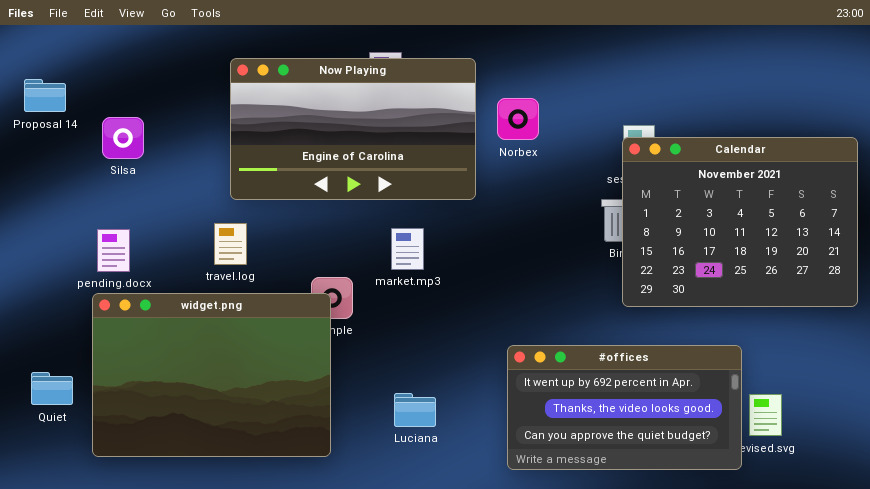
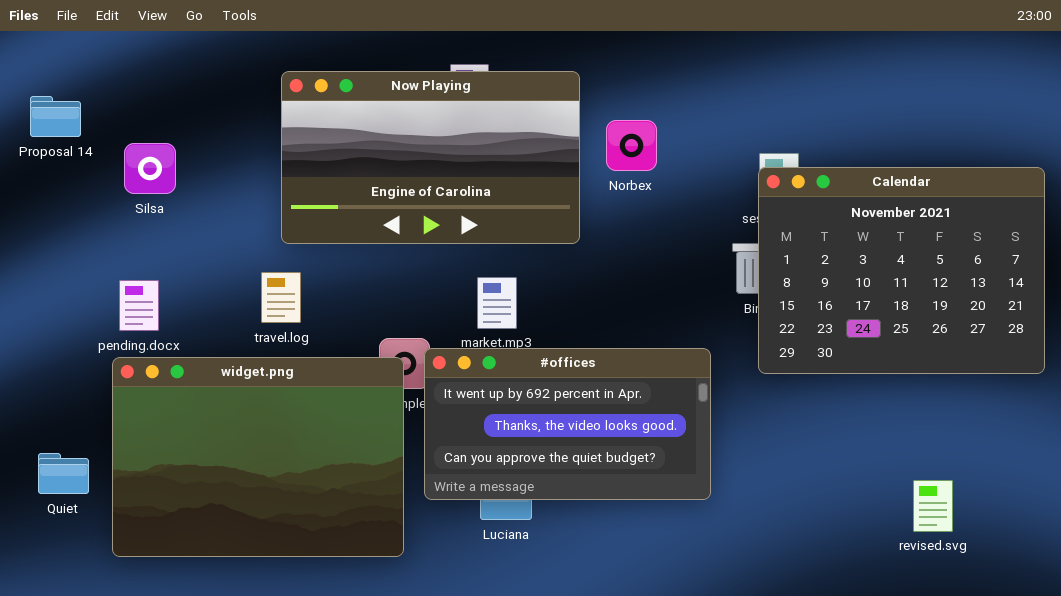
#offices: [507,345,742,470] -> [424,348,711,500], moved

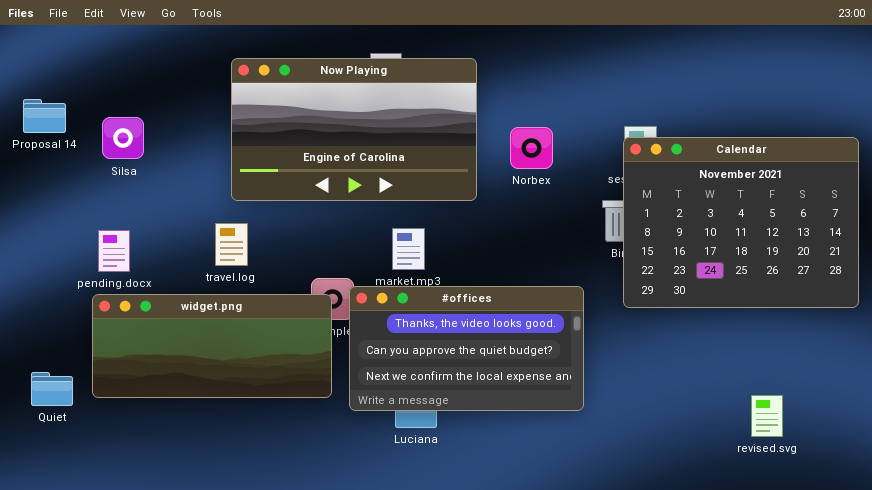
Proposal 14: [30,96,81,137] -> [23,99,66,133], moved
Norbex: [606,120,657,171] -> [510,127,553,169], moved
#offices: [424,348,711,500] -> [349,286,584,411], scrolled down 1 row
widget.png: [112,357,404,557] -> [92,294,332,398], resized

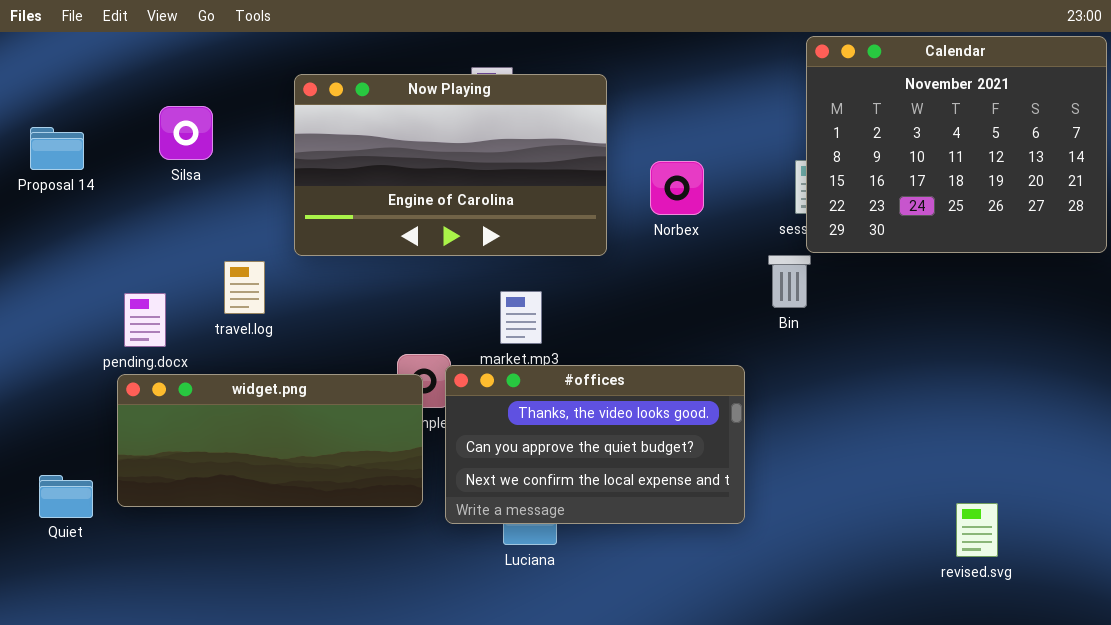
Silsa: [102,117,144,159] -> [159,106,213,160], moved
Calendar: [623,137,859,308] -> [806,36,1107,253], moved
travel.log: [215,223,248,266] -> [224,261,265,314], moved

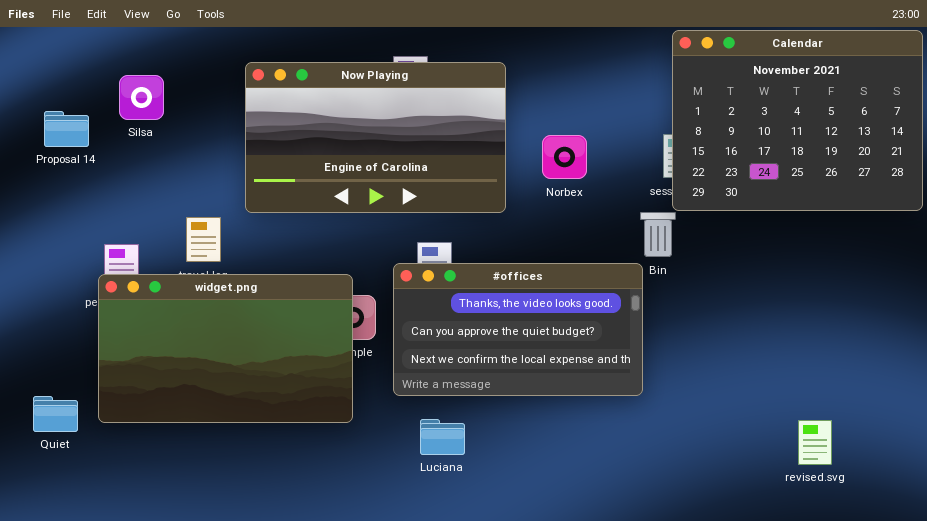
Silsa: [159,106,213,160] -> [119,75,164,120], moved
Proposal 14: [30,127,84,170] -> [44,111,89,147], moved
#offices: [445,365,745,524] -> [393,263,643,396], moved
widget.png: [117,374,423,507] -> [98,274,353,423], resized

